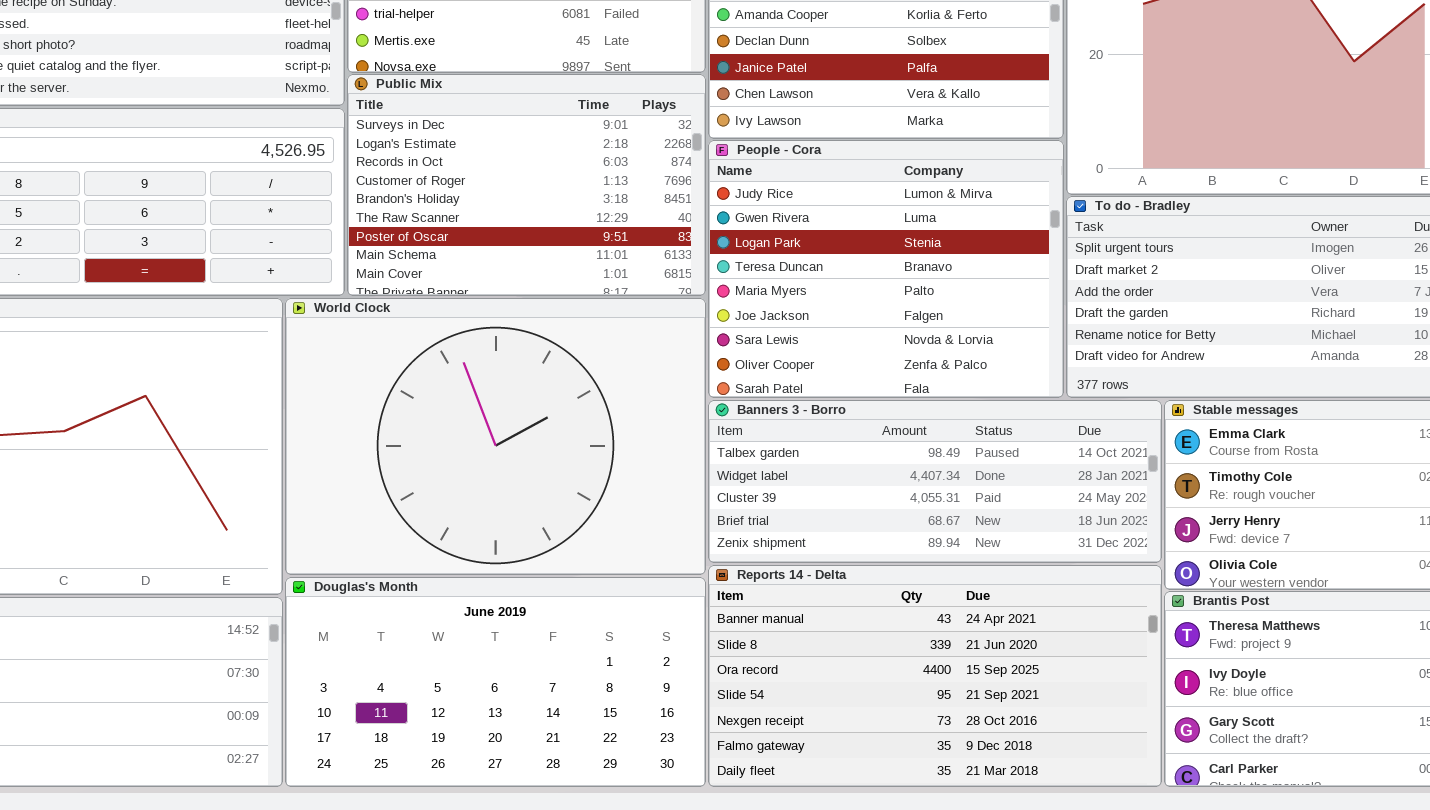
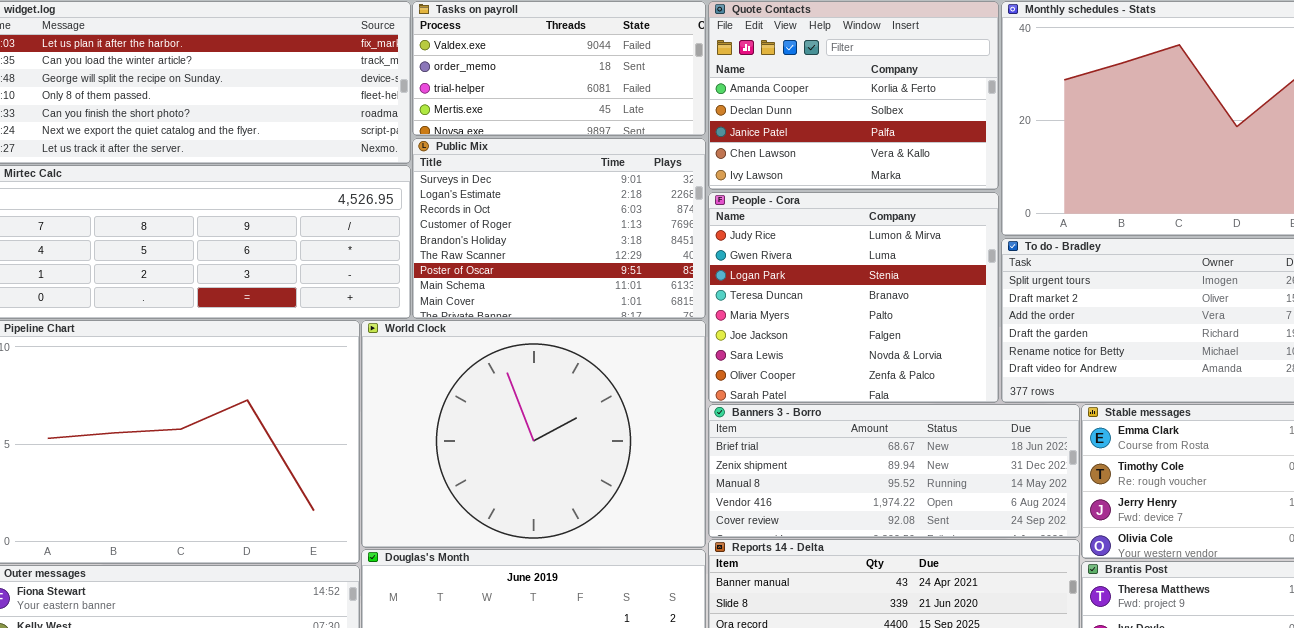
Banners 3 - Borro: [708,400,1162,563] -> [708,404,1080,538], scrolled down 3 rows

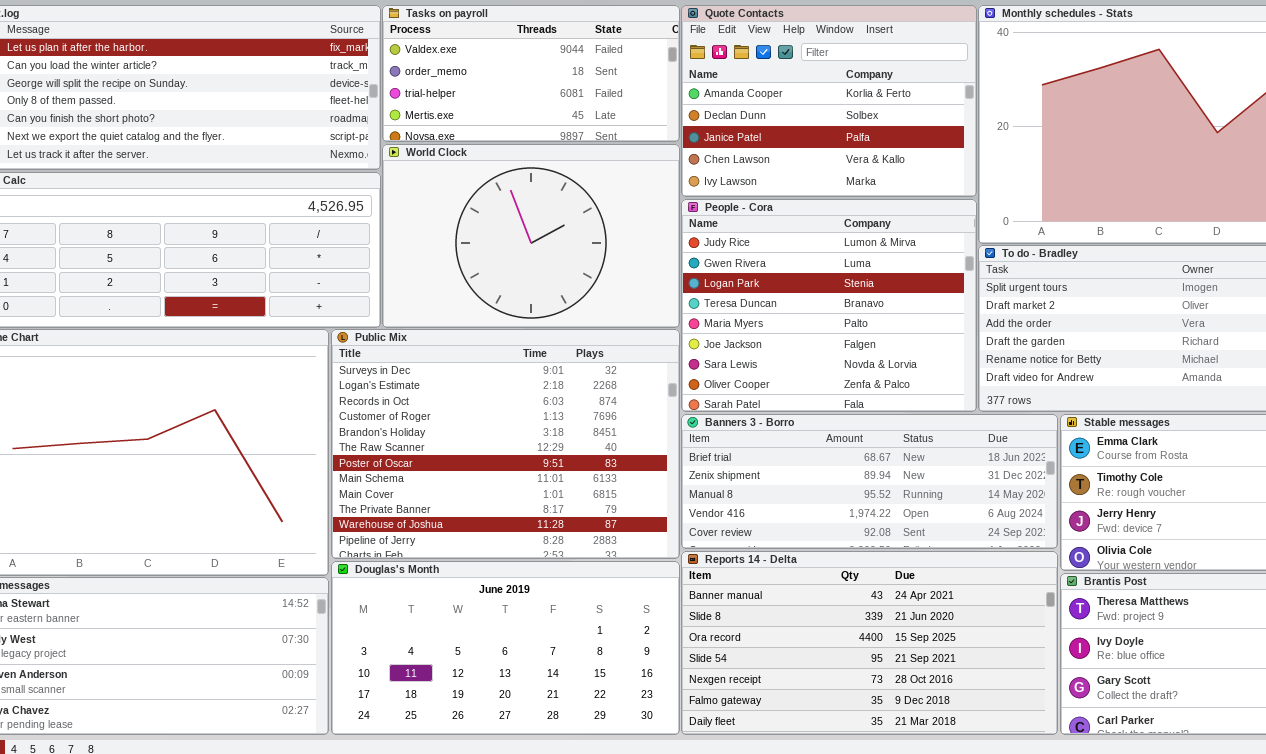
Public Mix: [412,138,706,319] -> [331,329,680,559], moved, resized
World Clock: [361,320,706,548] -> [382,144,680,328], moved, resized

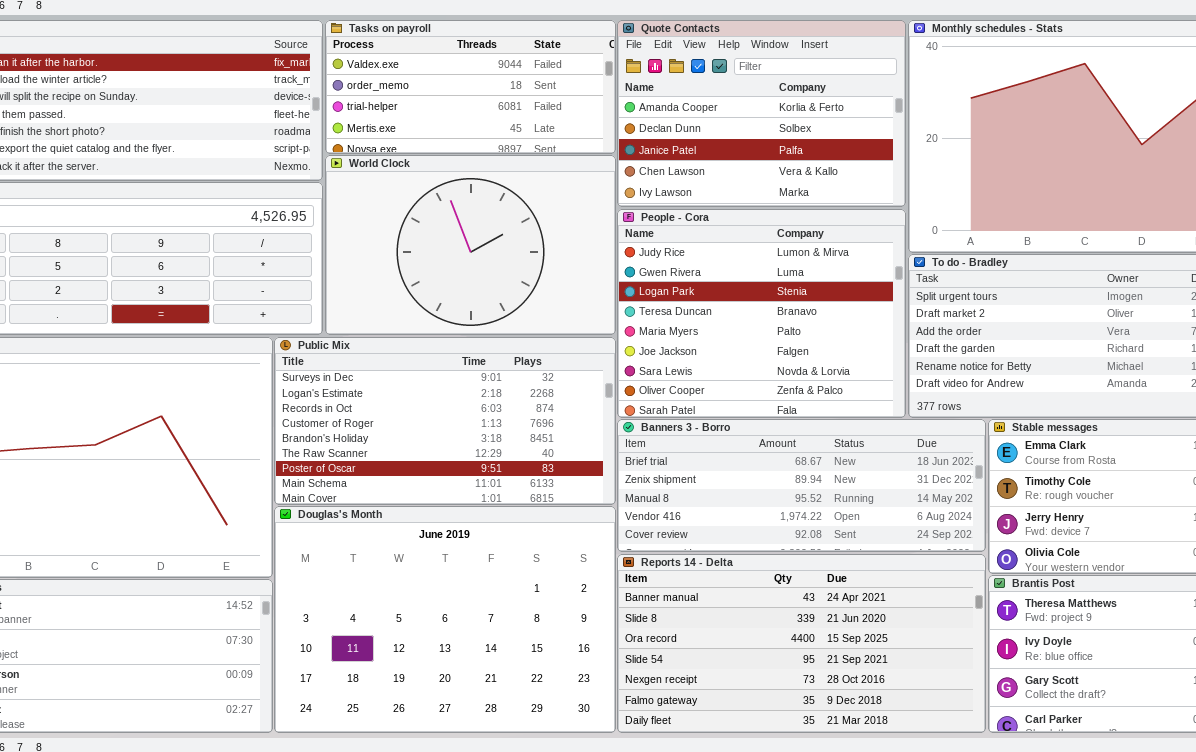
Public Mix: [331,329,680,559] -> [274,337,616,505], resized
Douglas's Month: [331,561,680,735] -> [274,506,616,733], resized

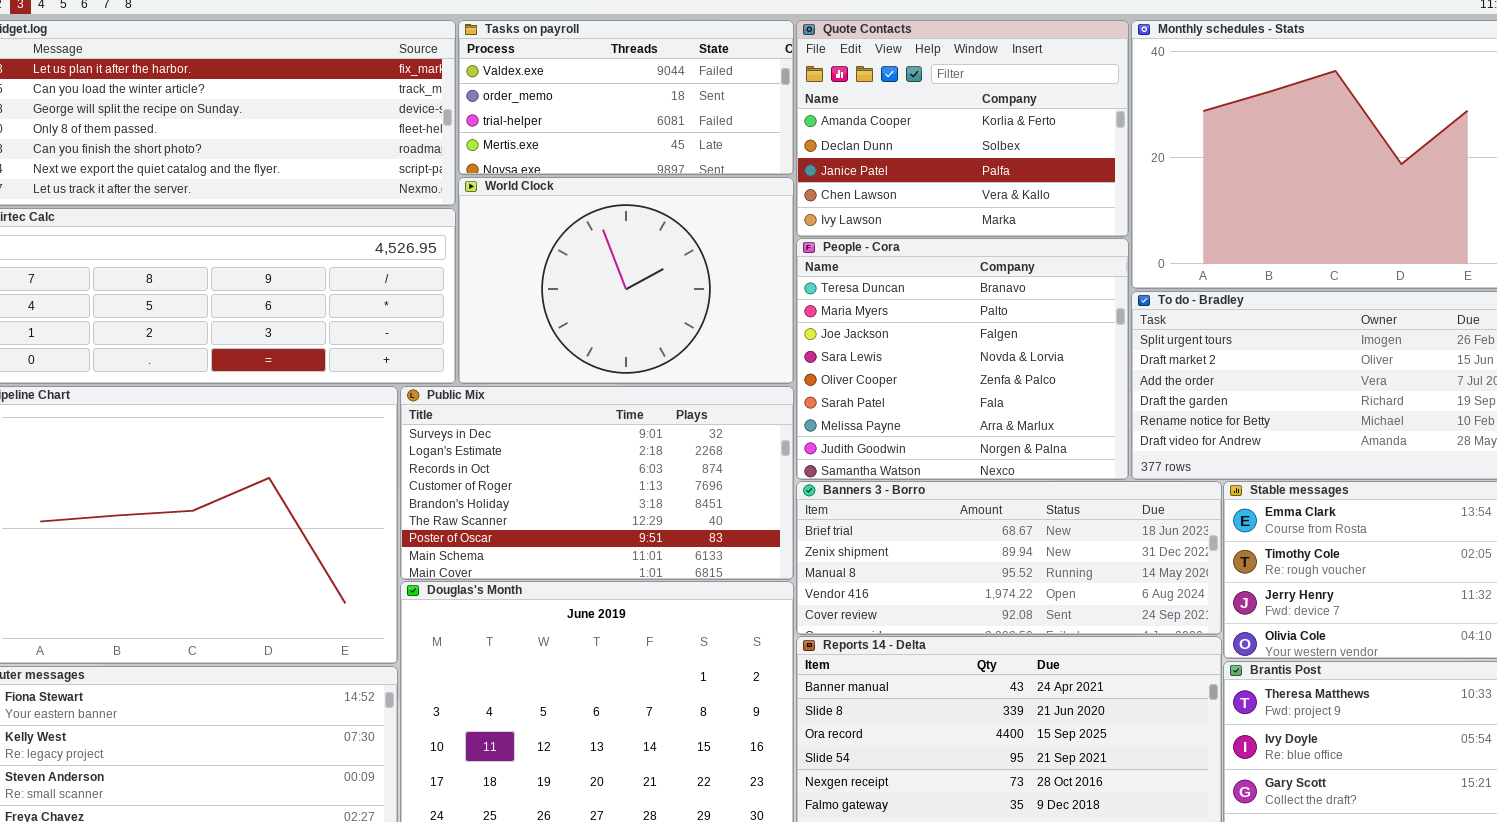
People - Cora: [617,209,906,418] -> [796,238,1129,480], scrolled down 3 rows

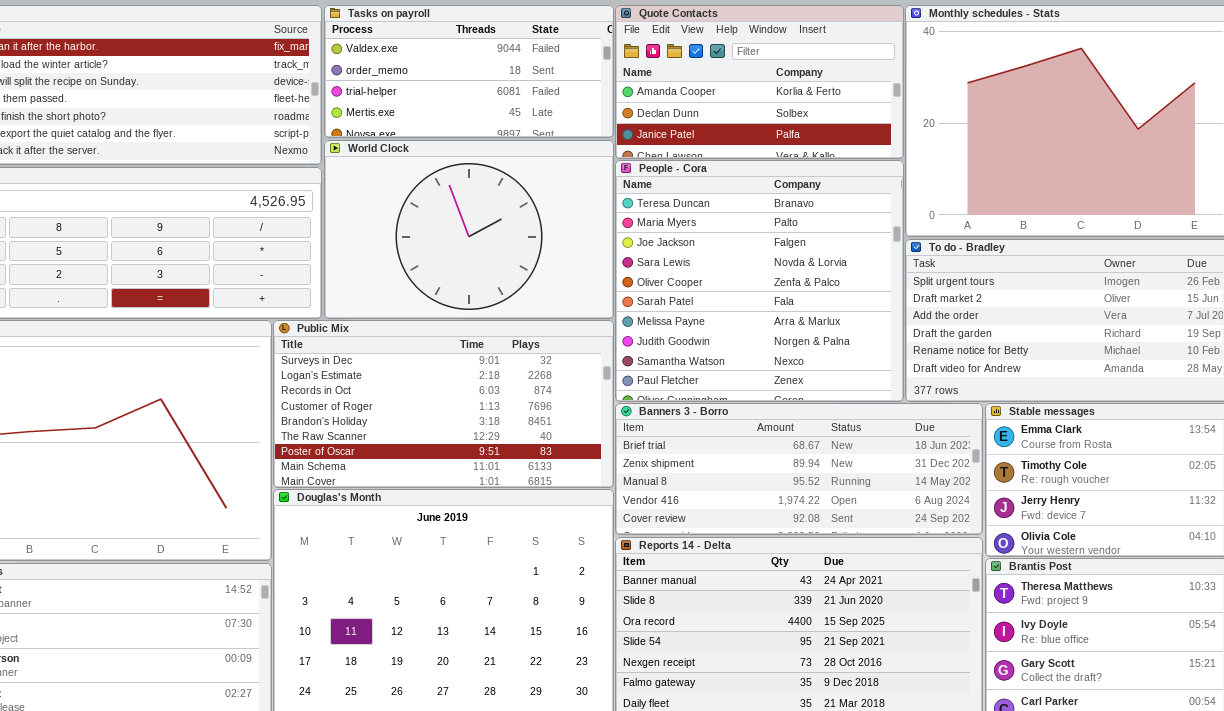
Quote Contacts: [796,20,1129,237] -> [615,5,904,159], resized
People - Cora: [796,238,1129,480] -> [615,160,904,402], resized

